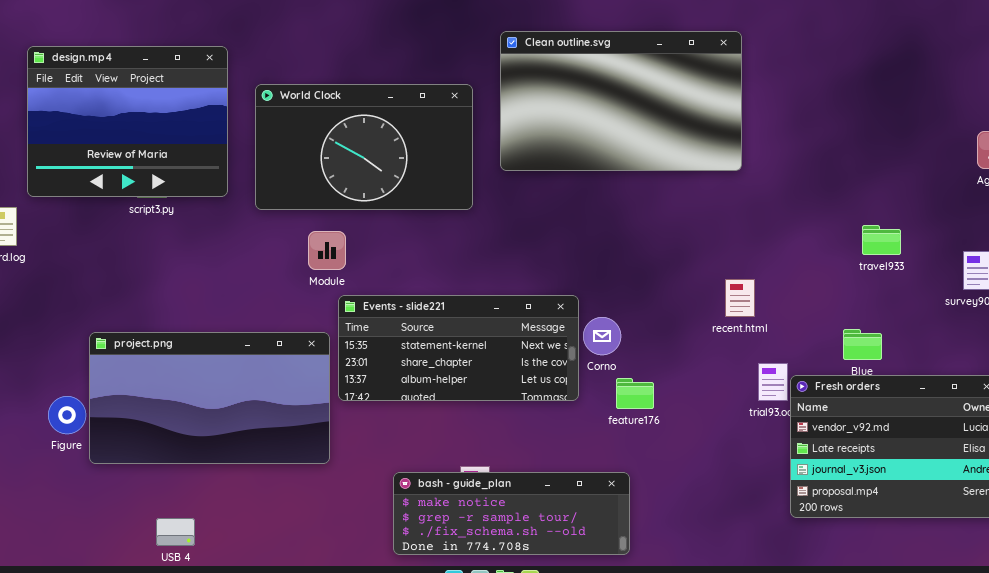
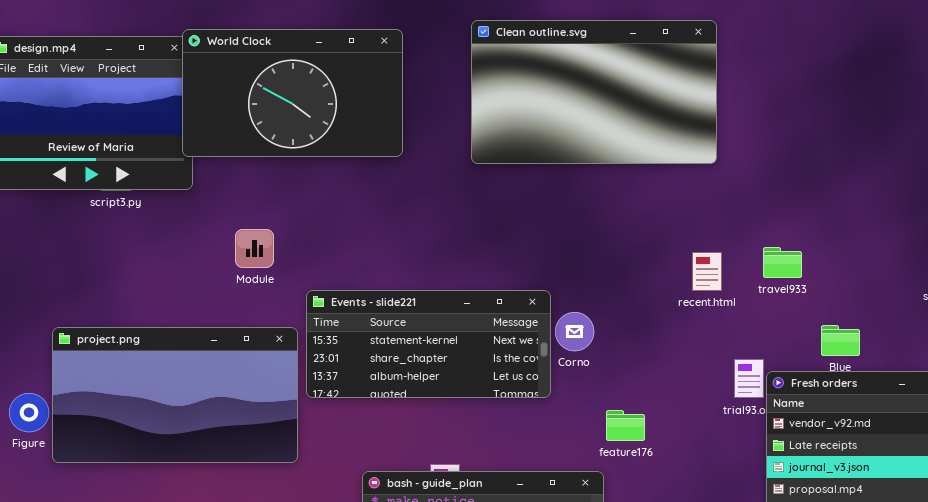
World Clock: [255,84,473,210] -> [182,29,403,157], moved
travel933: [862,225,901,255] -> [763,247,802,278], moved
Module: [308,231,346,270] -> [235,229,274,268], moved
recent.html: [725,279,755,317] -> [692,252,722,291], moved
feature176: [616,378,654,409] -> [606,410,645,441], moved

